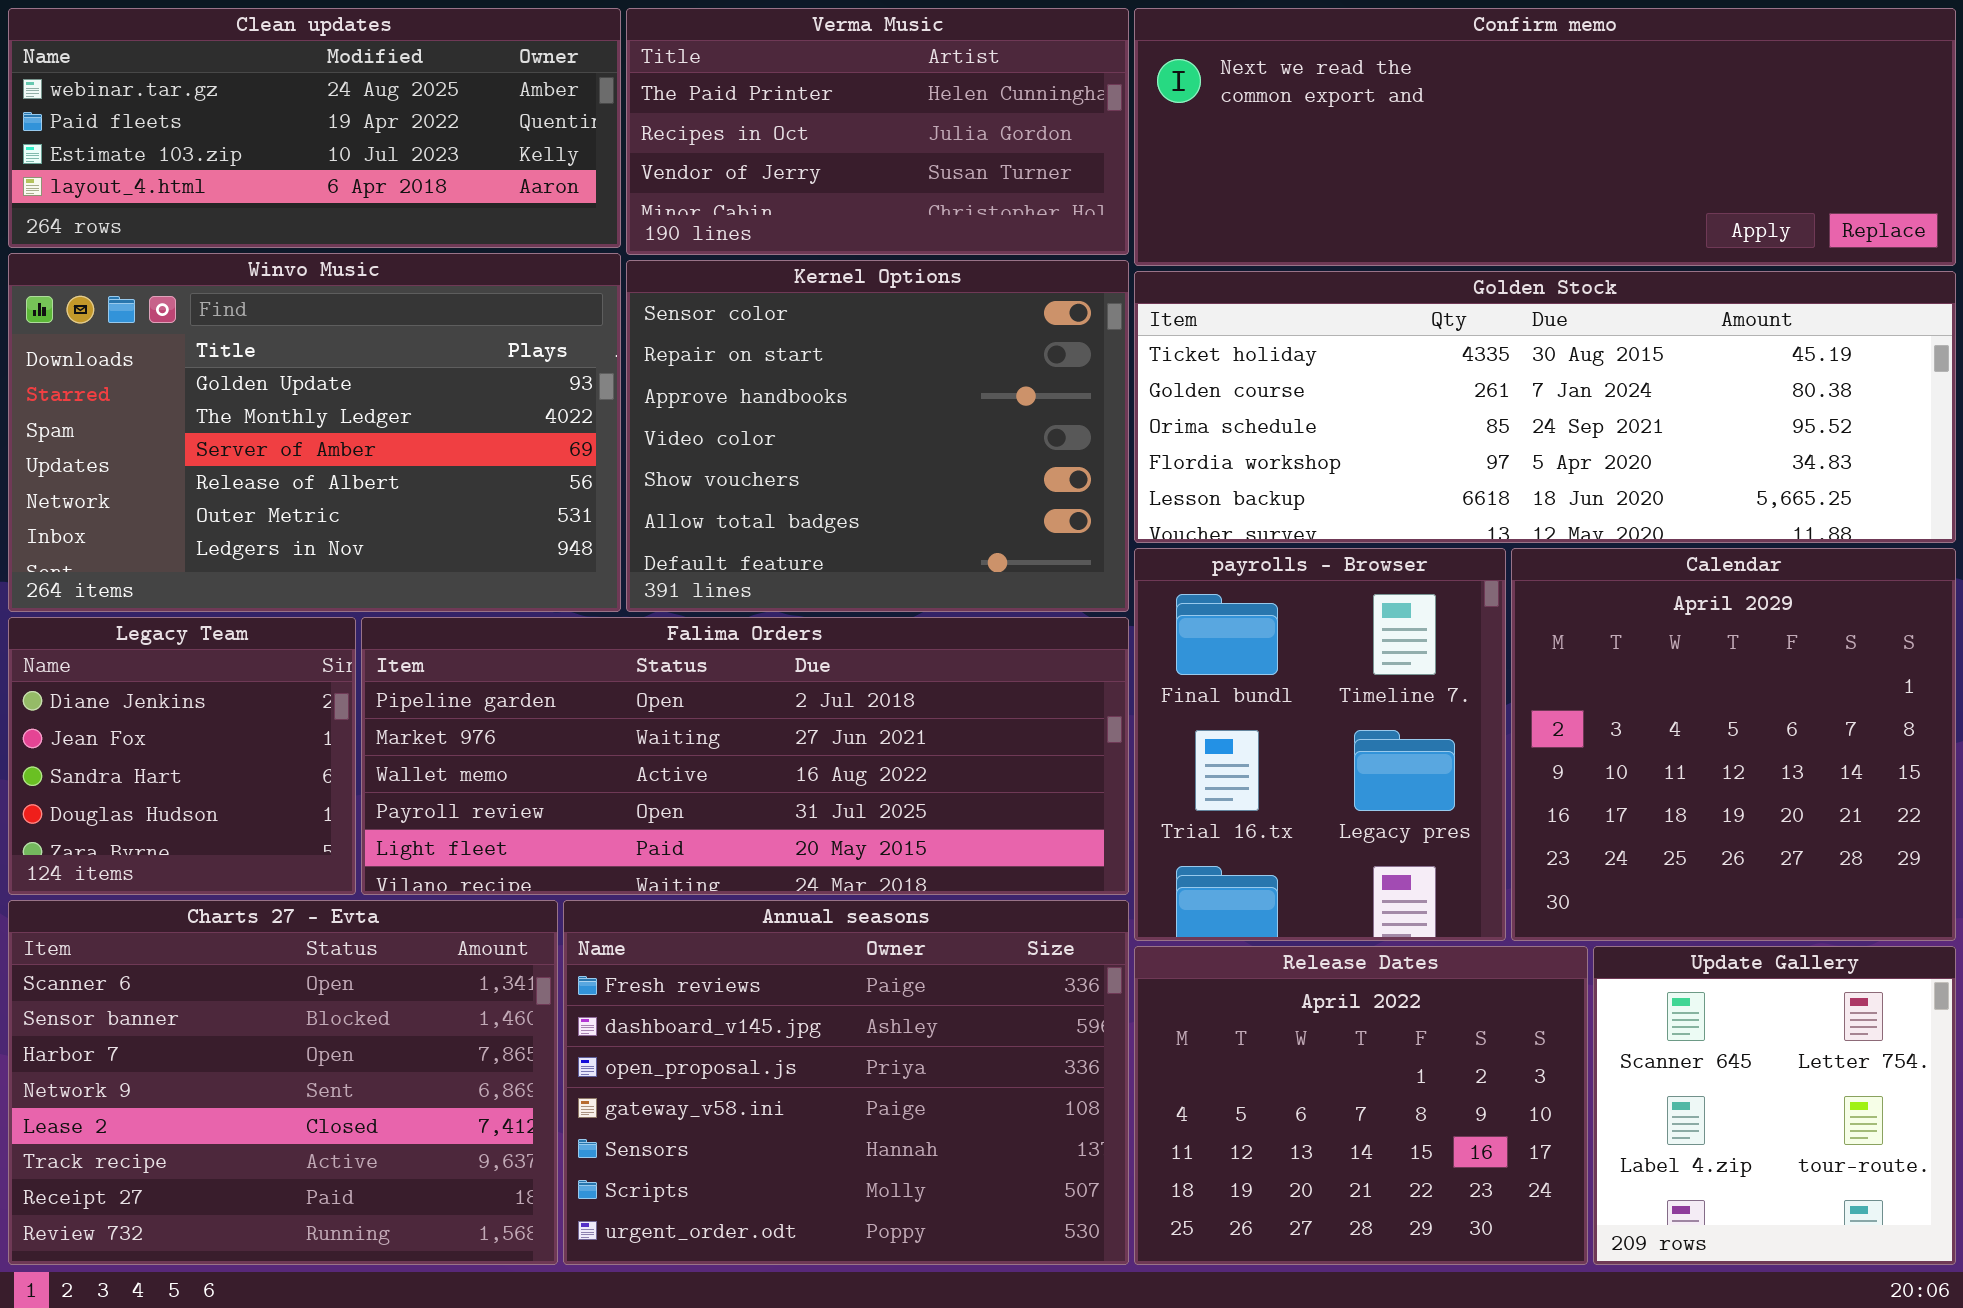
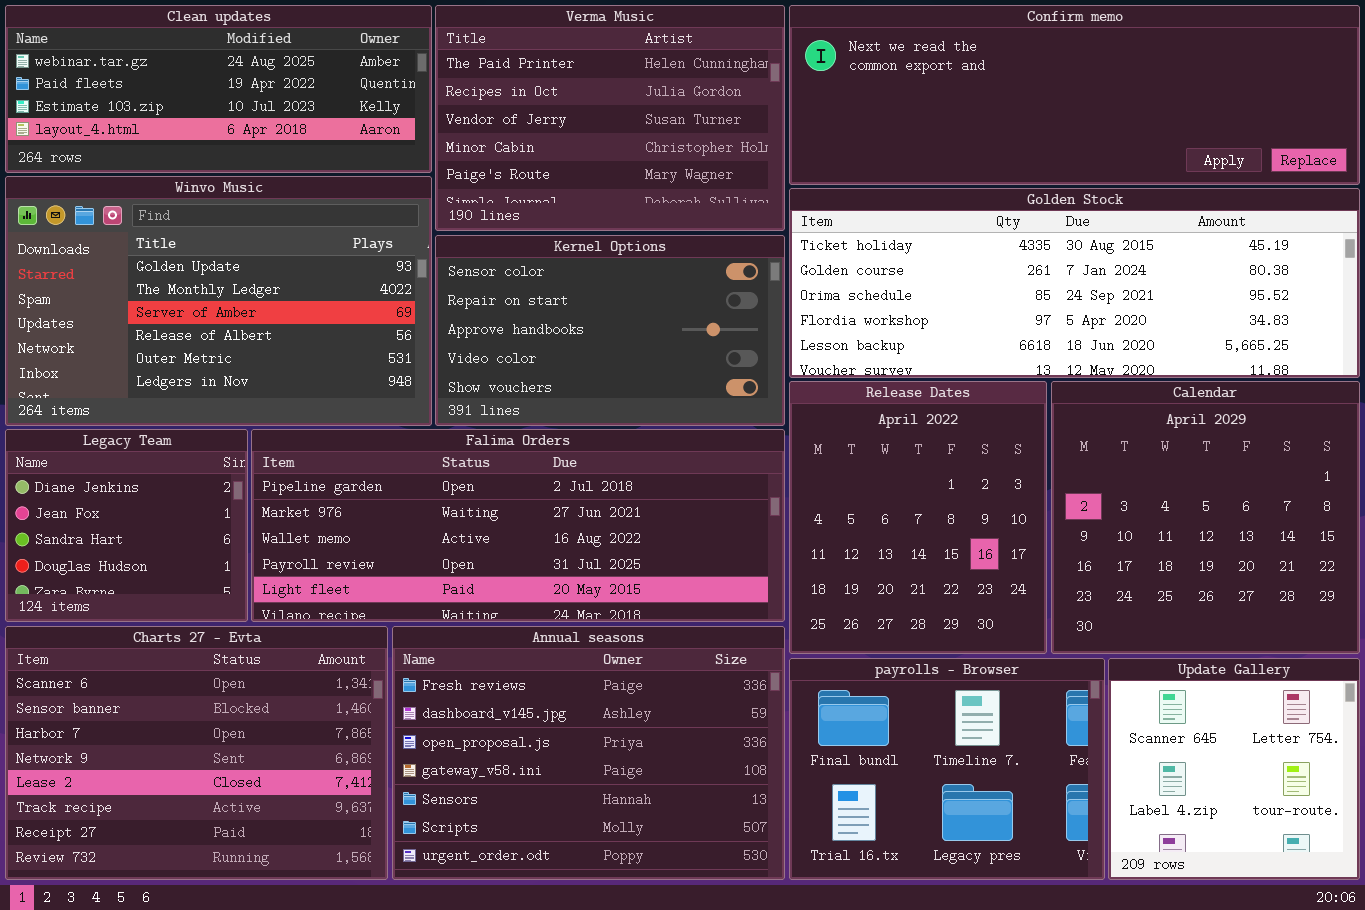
Verma Music: [626,8,1129,255] -> [435,5,785,231], resized
Kernel Options: [626,260,1129,612] -> [435,235,785,426], resized
payrolls - Browser: [1134,548,1506,941] -> [789,658,1105,880], moved, resized
Release Dates: [1134,946,1588,1265] -> [789,381,1047,654], moved, resized

